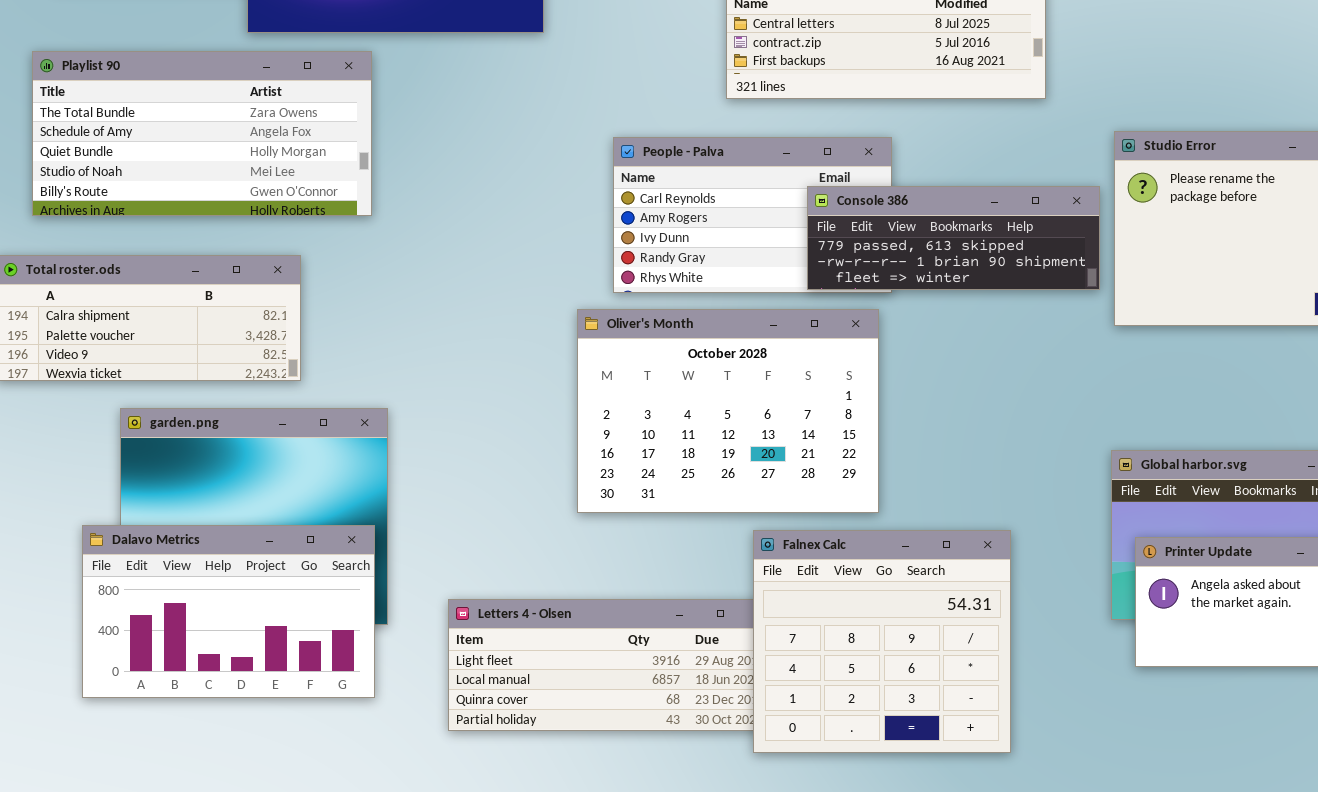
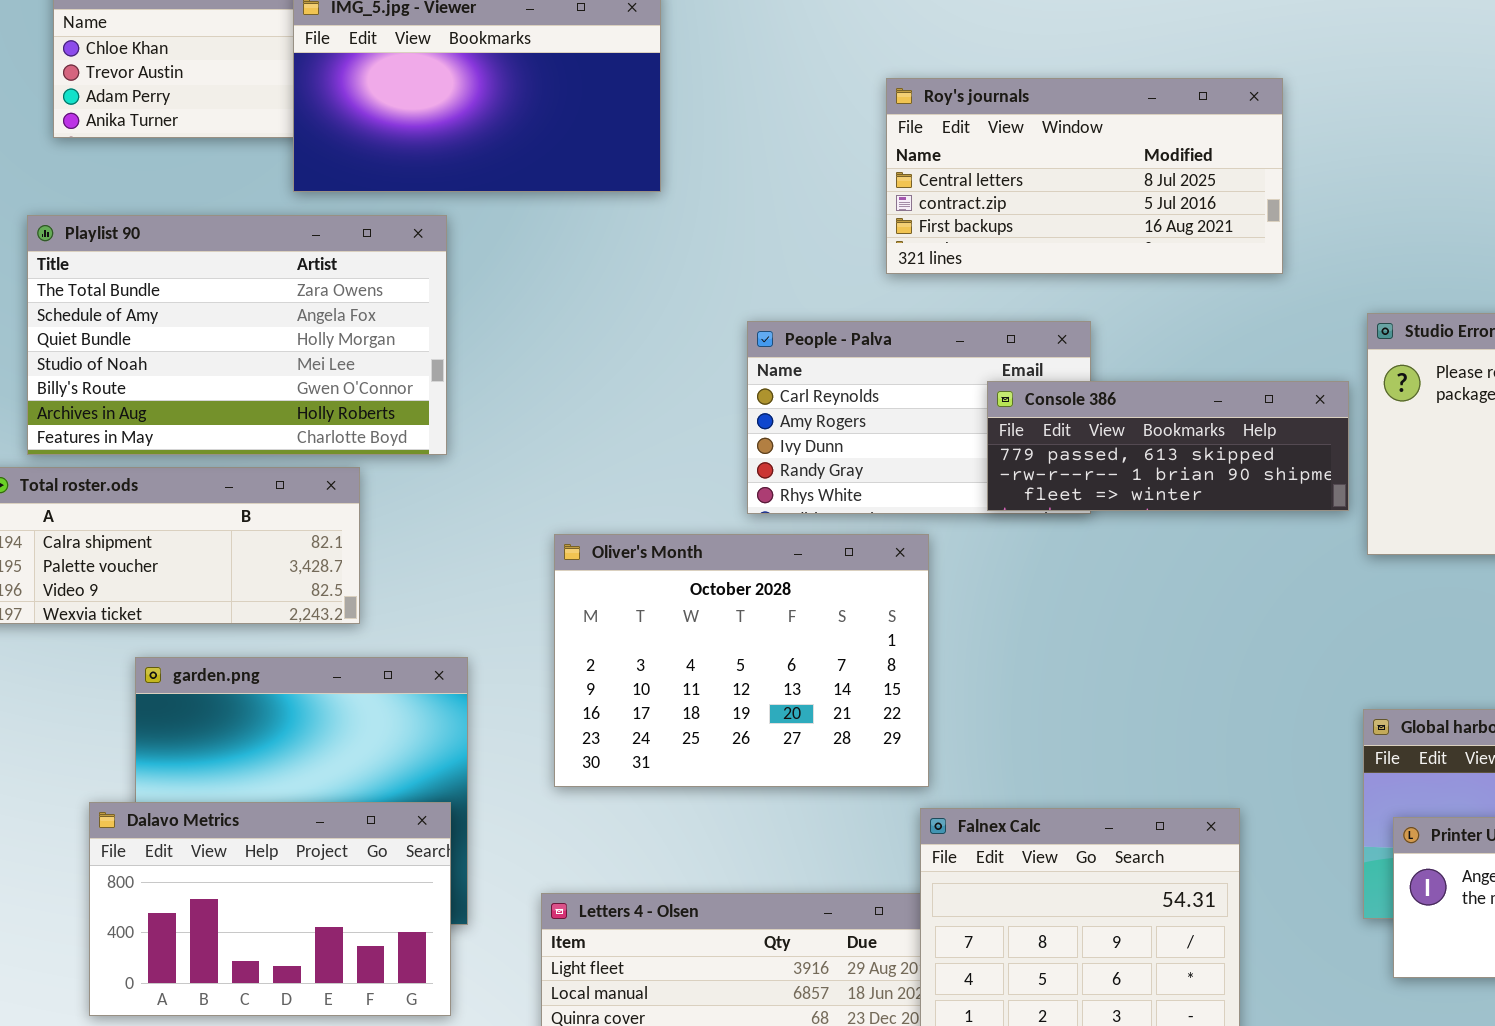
Playlist 90: [32,51,372,216] -> [27,215,447,455], resized
Oliver's Month: [577,309,879,513] -> [554,534,929,787], moved

